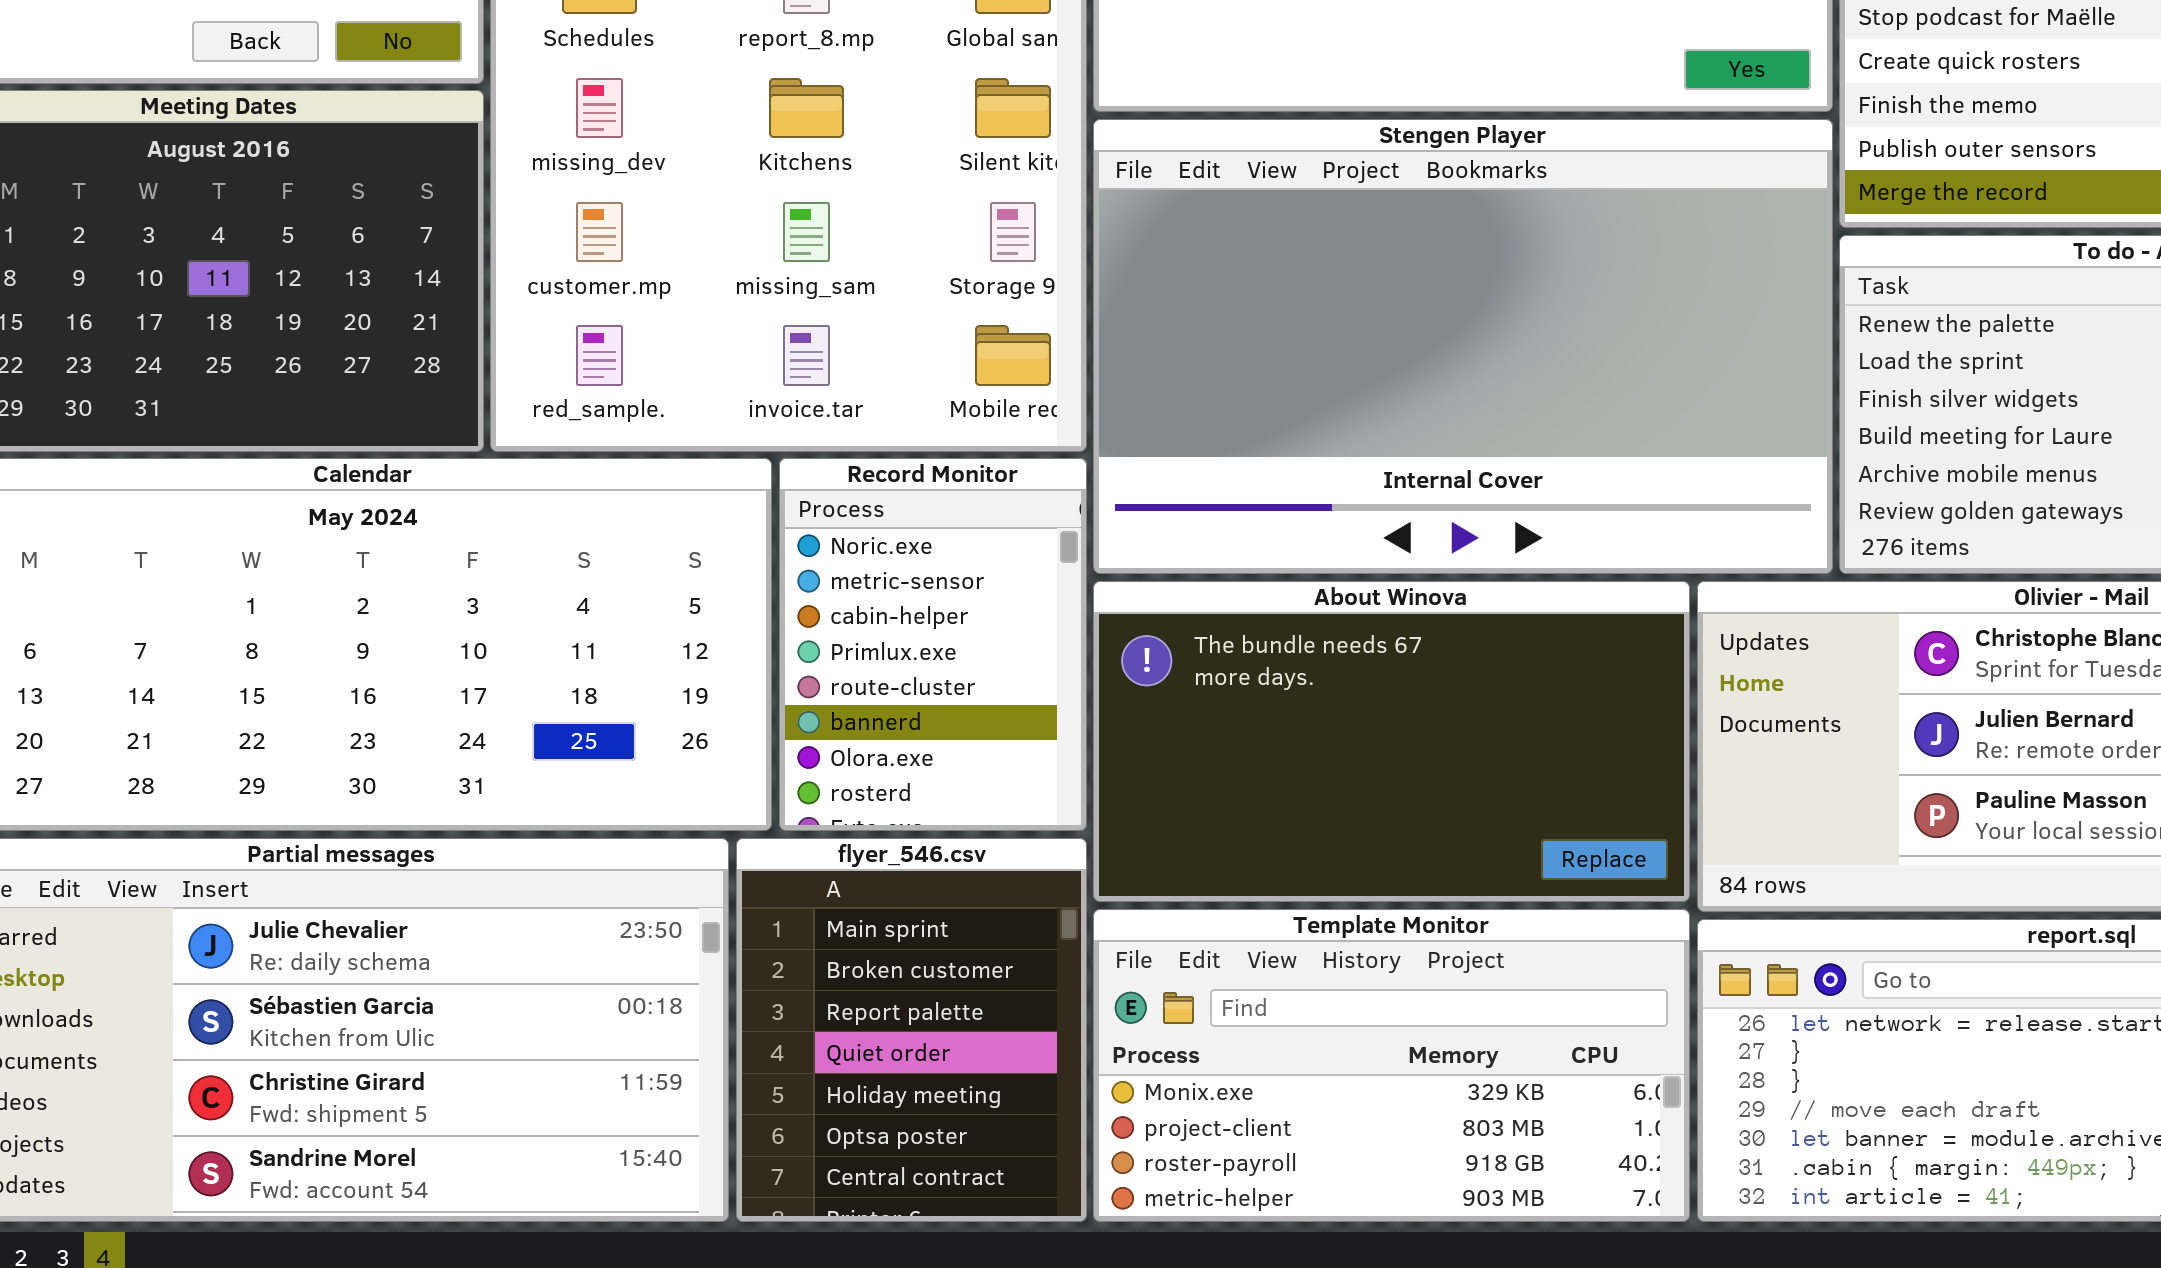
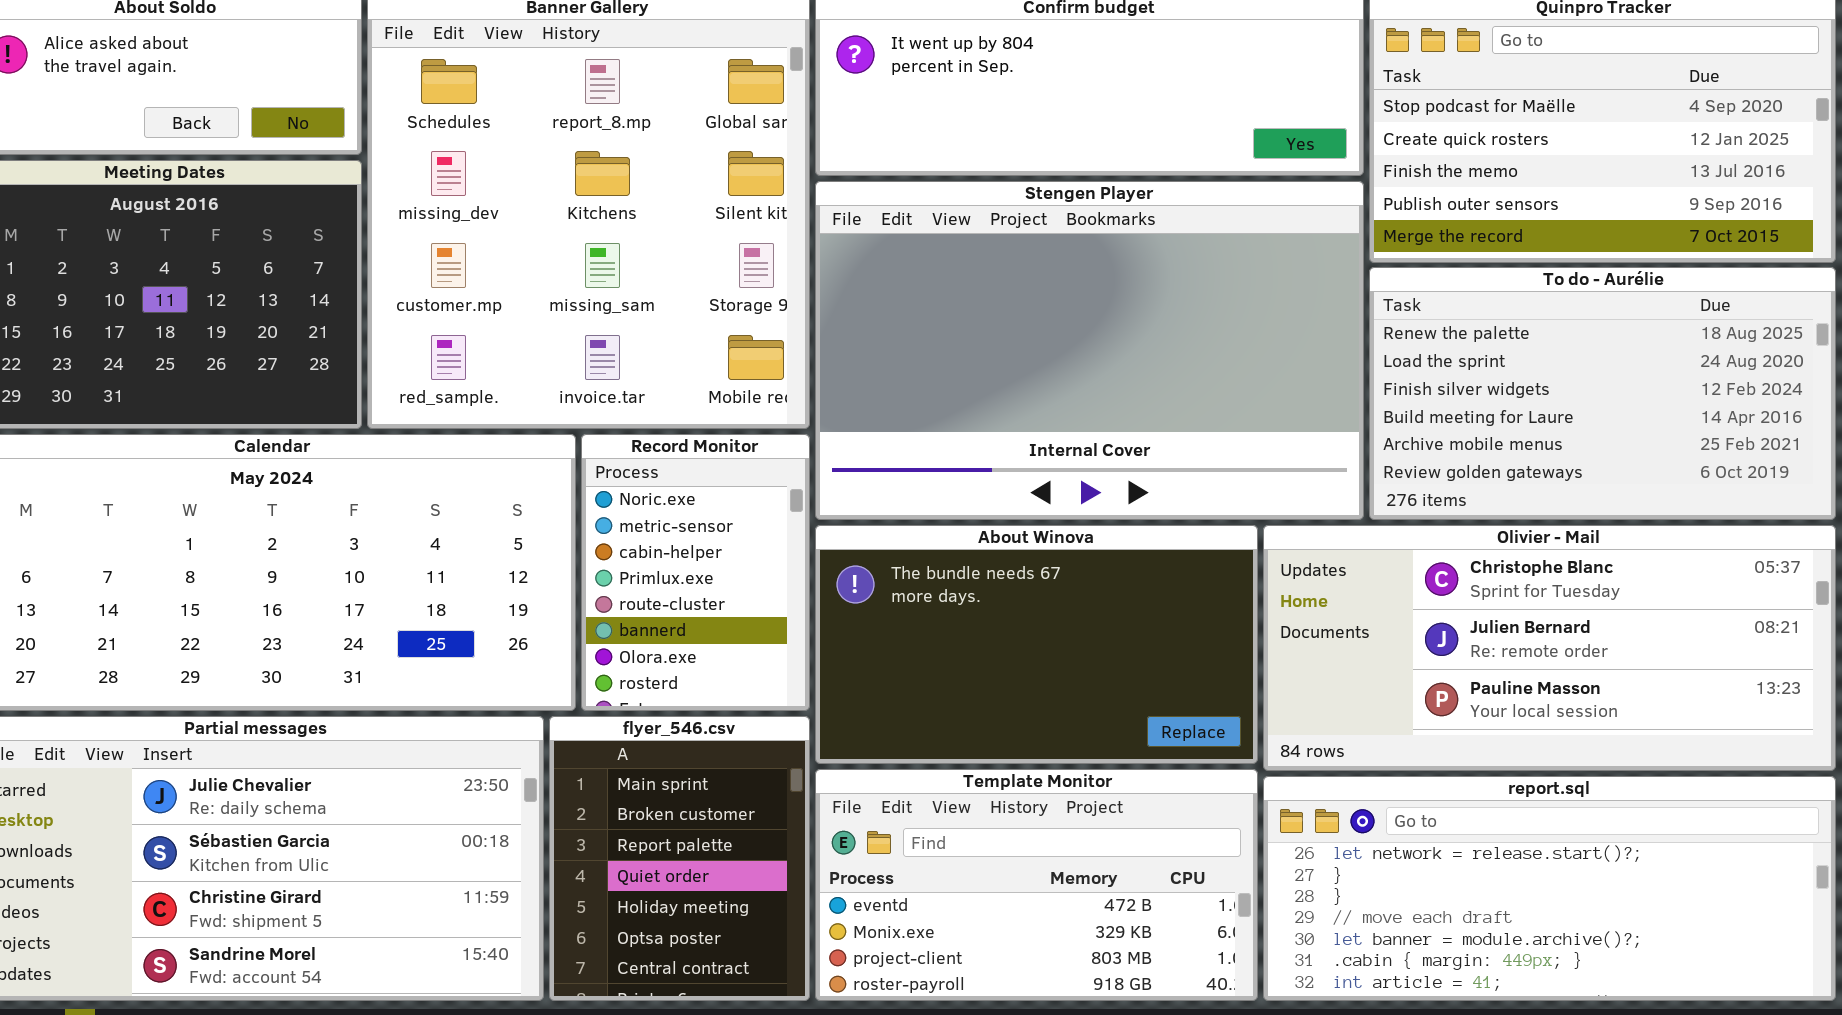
Template Monitor: [1093,909,1690,1222] -> [815,769,1258,1001], scrolled up 1 row

